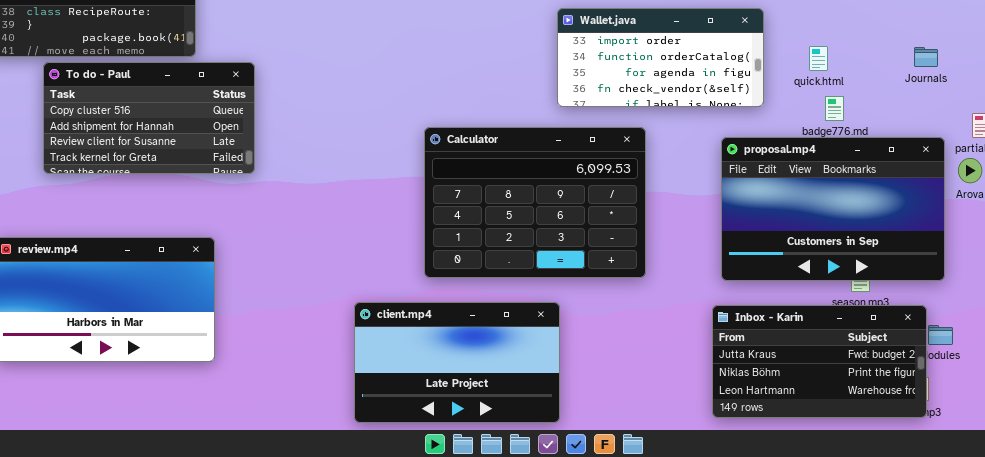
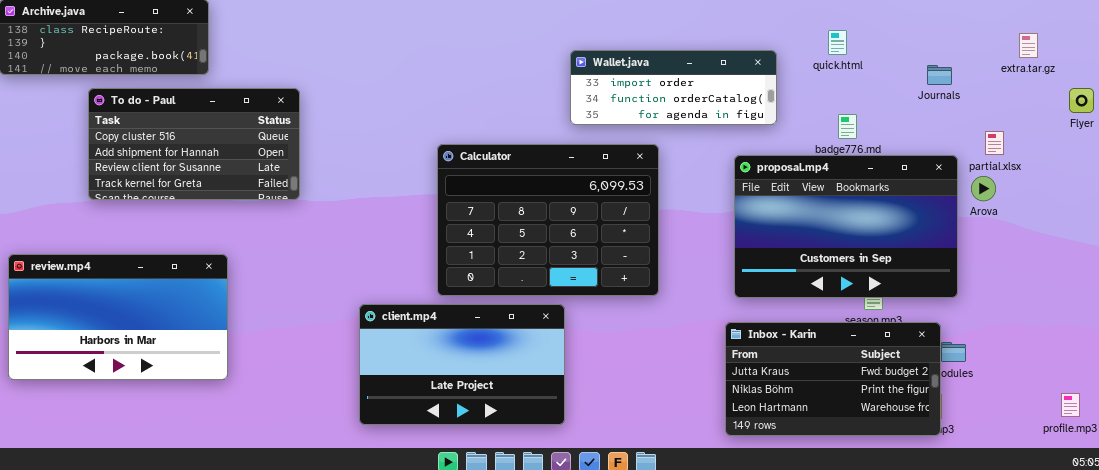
Wallet.java: [557,8,764,107] -> [570,50,777,125], resized
quick.html: [809,46,828,71] -> [828,30,847,55], moved
To do - Paul: [43,62,255,174] -> [88,88,300,200], moved
client.mp4: [354,302,560,423] -> [359,304,565,425], moved

